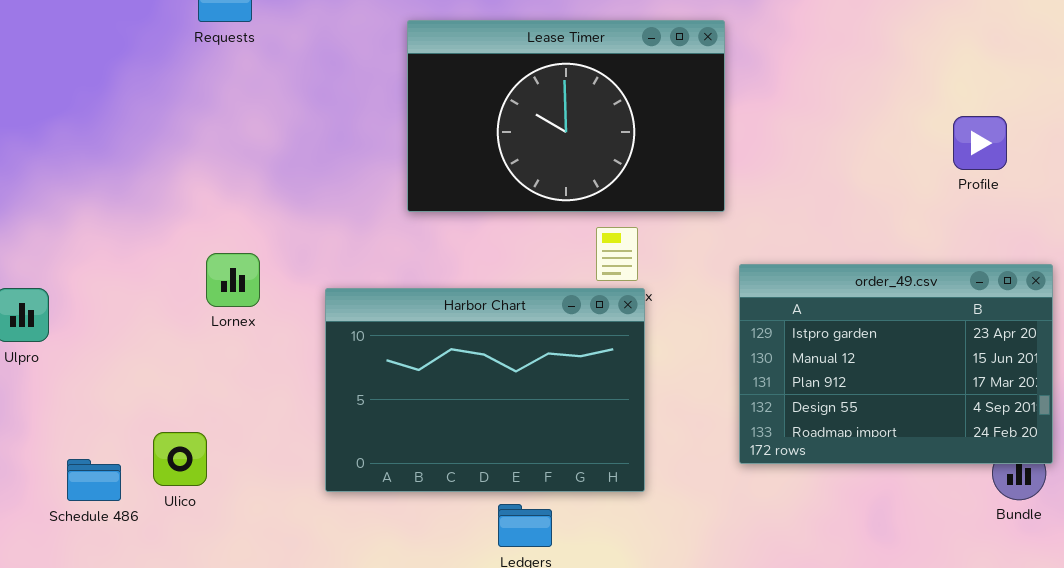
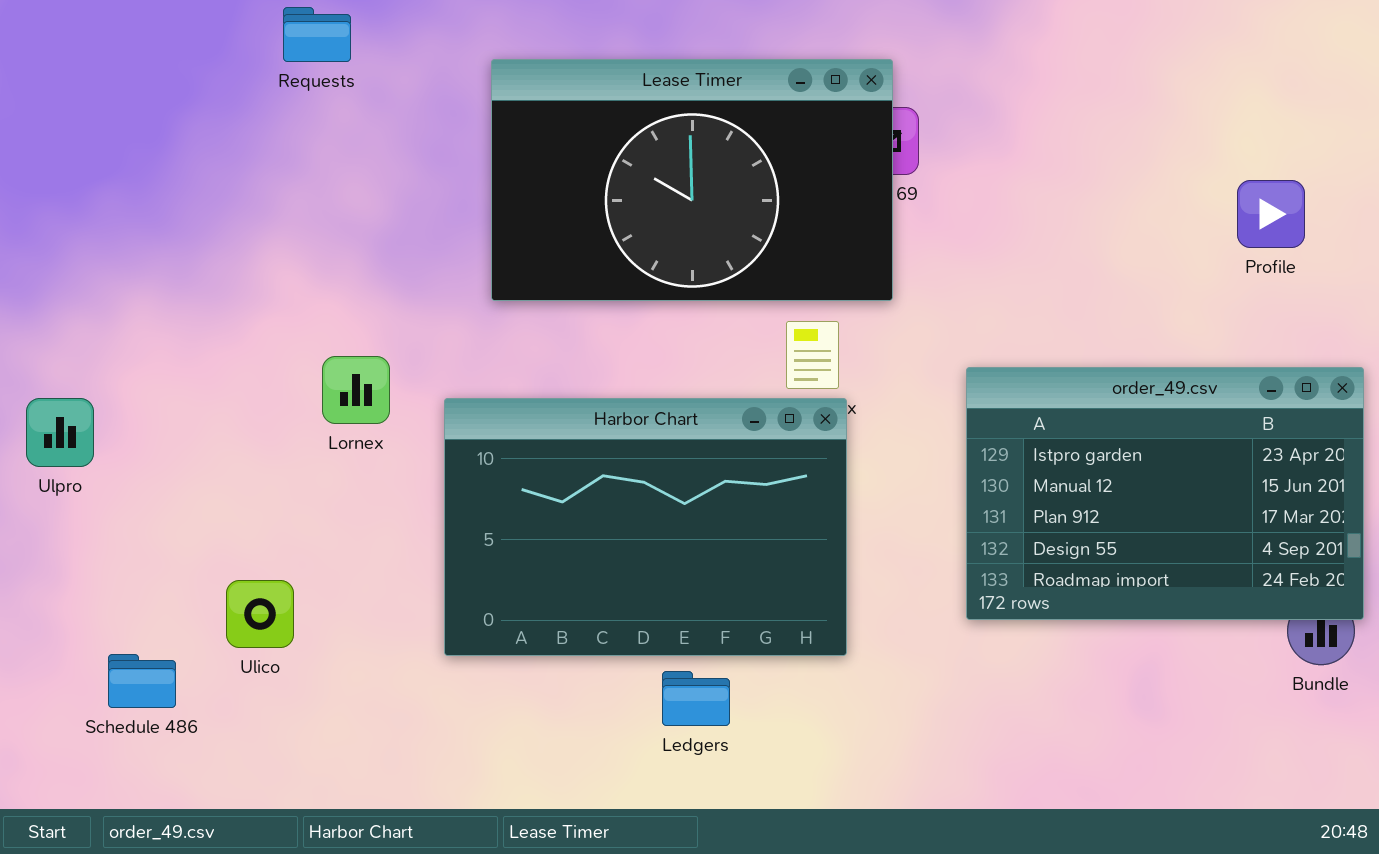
Lease Timer: [407,20,725,212] -> [491,59,893,301], moved
Lornex: [206,253,260,307] -> [322,356,390,424], moved
Schedule 486: [67,459,121,501] -> [108,654,176,708], moved

